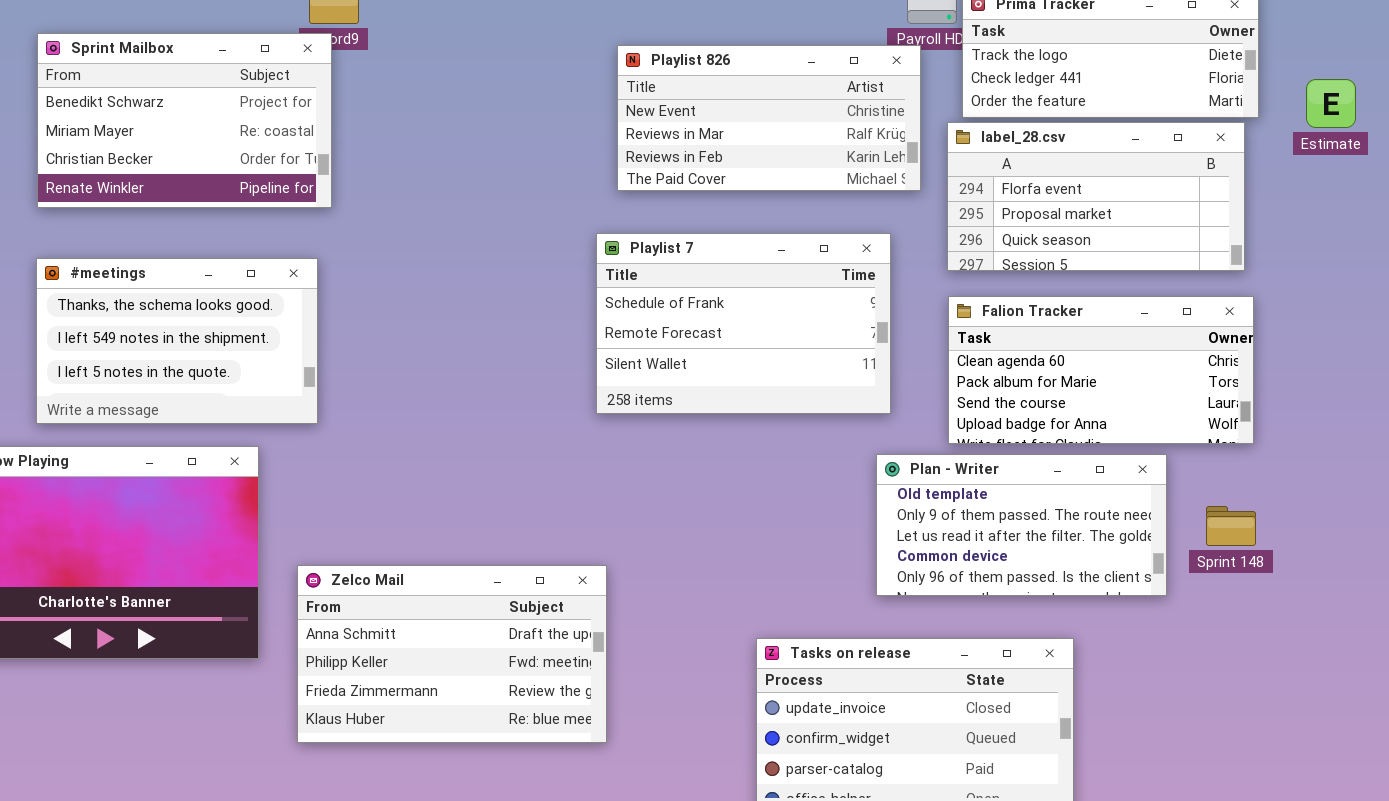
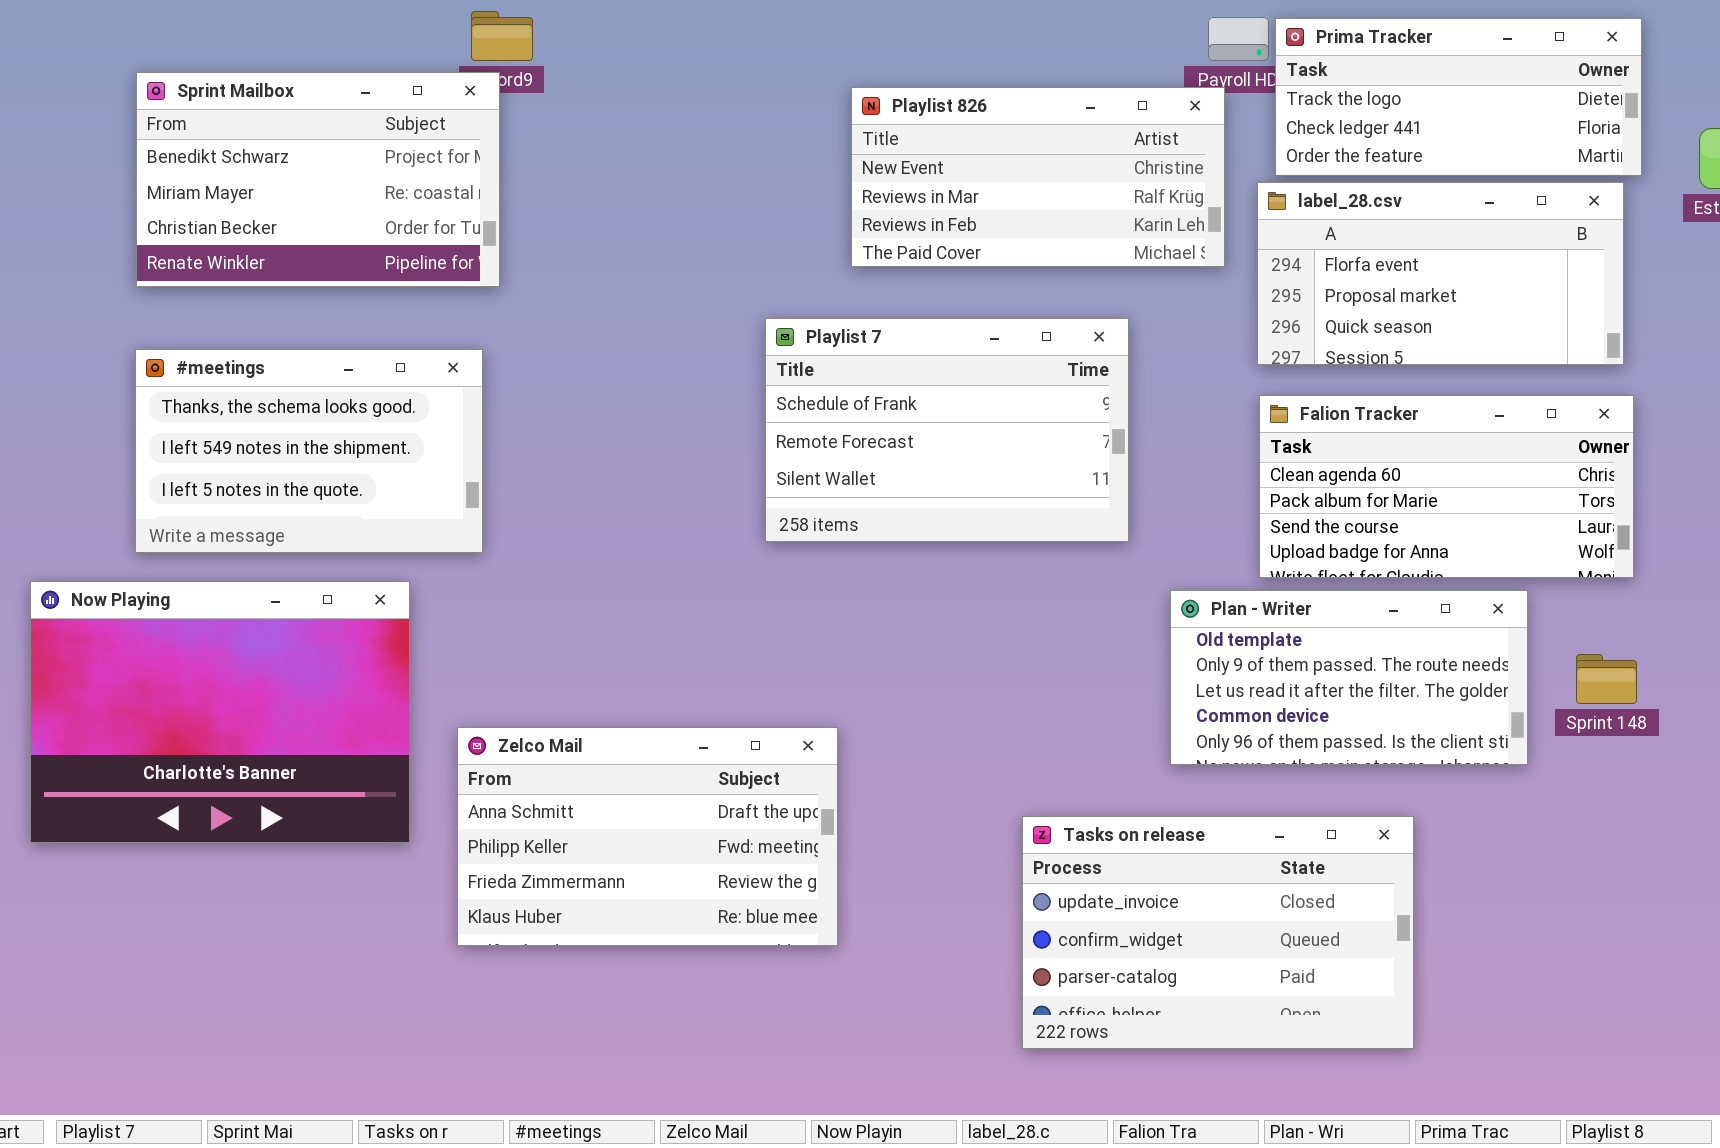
Playlist 7: [596,233,891,414] -> [765,318,1129,542], moved

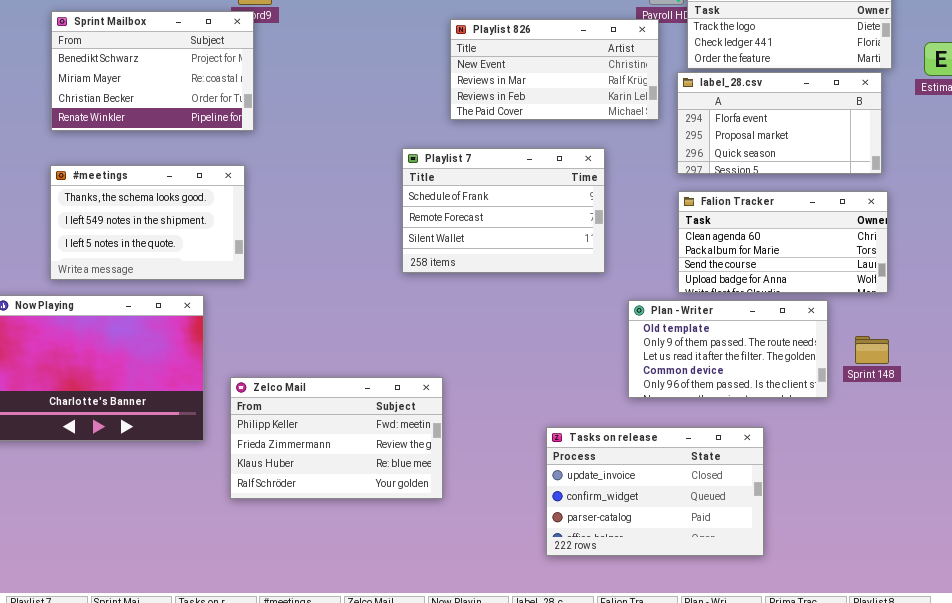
Zelco Mail: [457,727,838,946] -> [230,377,443,499], scrolled down 1 row

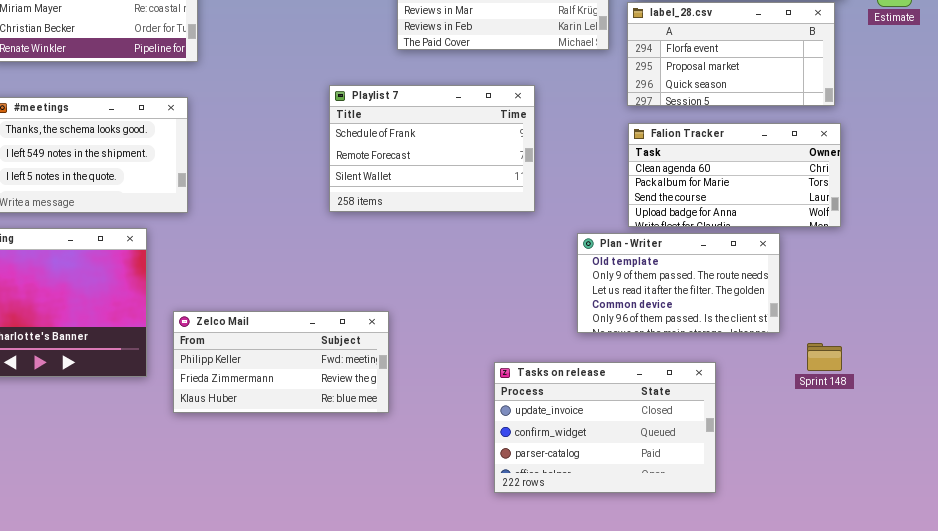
Playlist 7: [402,148,605,273] -> [329,85,535,212], moved
Sprint 148: [855,336,889,364] -> [807,343,842,371], moved
Zelco Mail: [230,377,443,499] -> [173,311,389,413], resized

